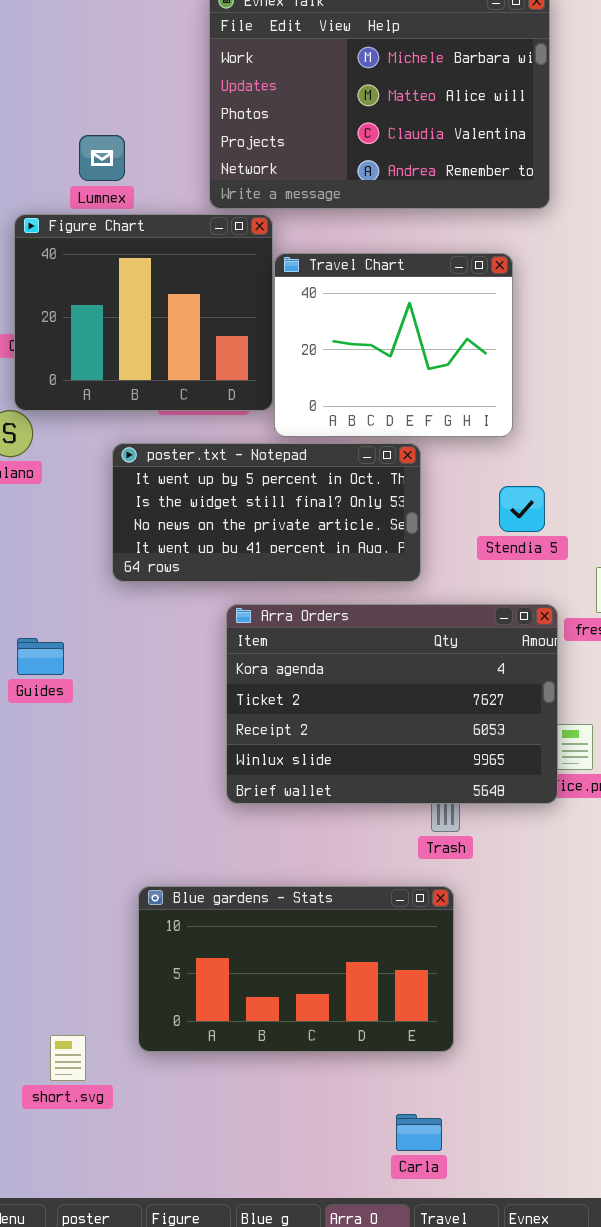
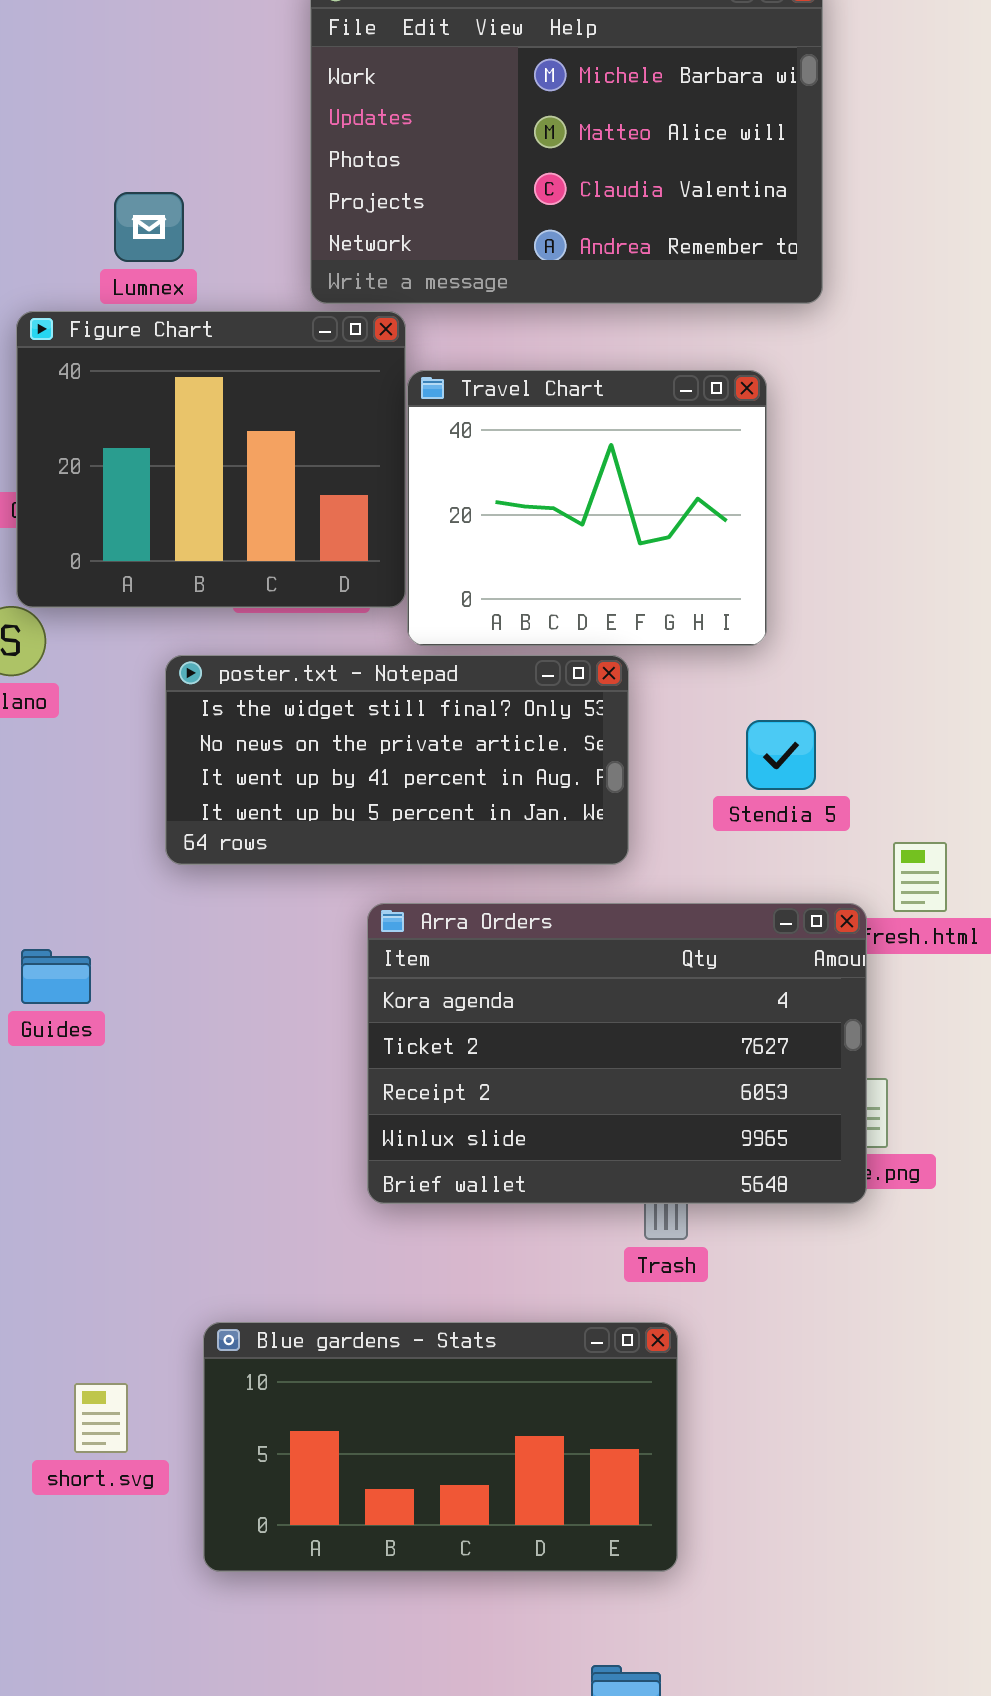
poster.txt - Notepad: [112,443,421,582] -> [165,655,629,865], scrolled down 1 row
Arra Orders: [226,604,558,804] -> [367,903,867,1204], moved
short.svg: [50,1035,86,1081] -> [74,1383,128,1453], moved

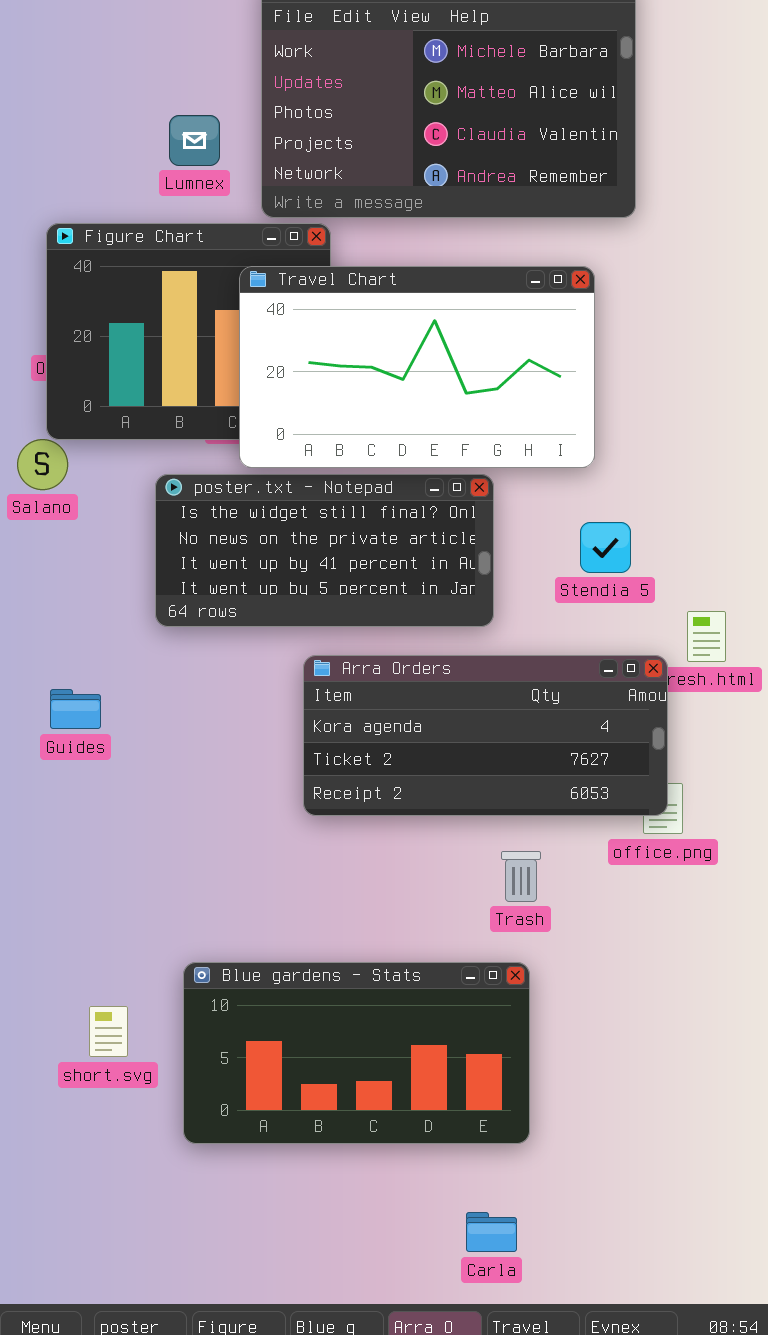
Lumnex: [114,192,184,262] -> [169,115,220,166], moved
Travel Chart: [407,370,767,646] -> [239,266,595,468], resized
Arra Orders: [367,903,867,1204] -> [303,655,668,816], resized

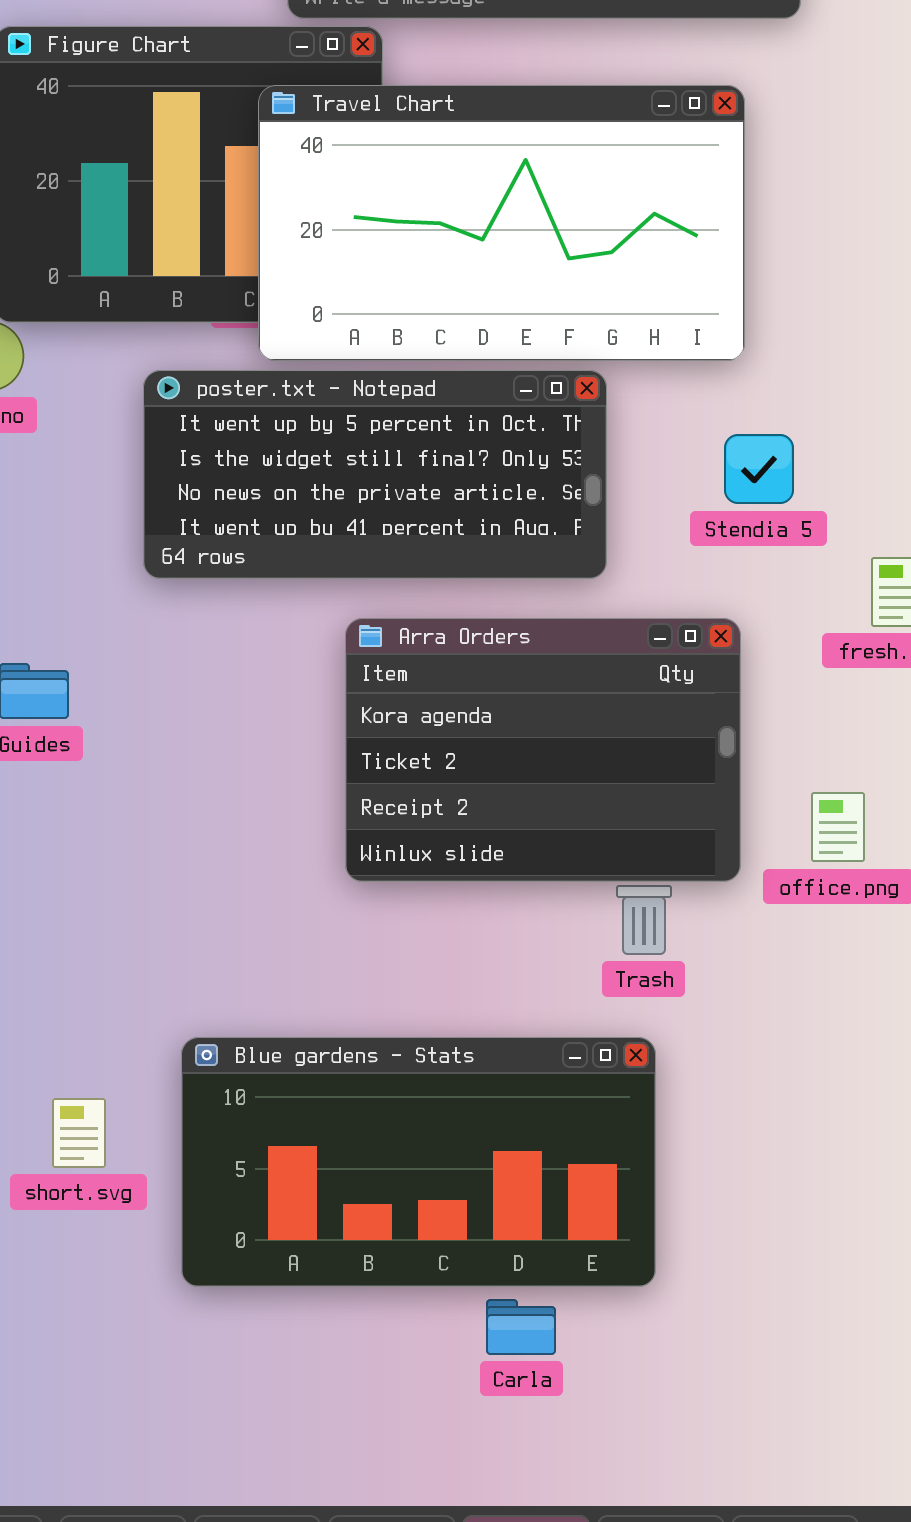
poster.txt - Notepad: [155,474,494,627] -> [143,370,607,579], scrolled up 1 row
Arra Orders: [303,655,668,816] -> [345,618,741,882], resized
Carla: [466,1212,517,1252] -> [486,1299,556,1355], moved

